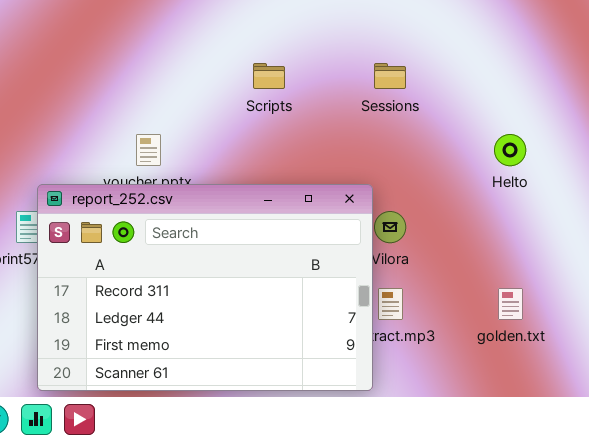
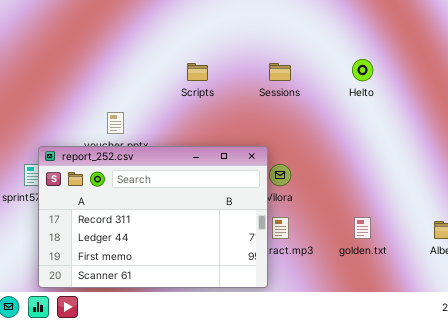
Helto: [494,134,526,166] -> [352,59,373,81], moved

